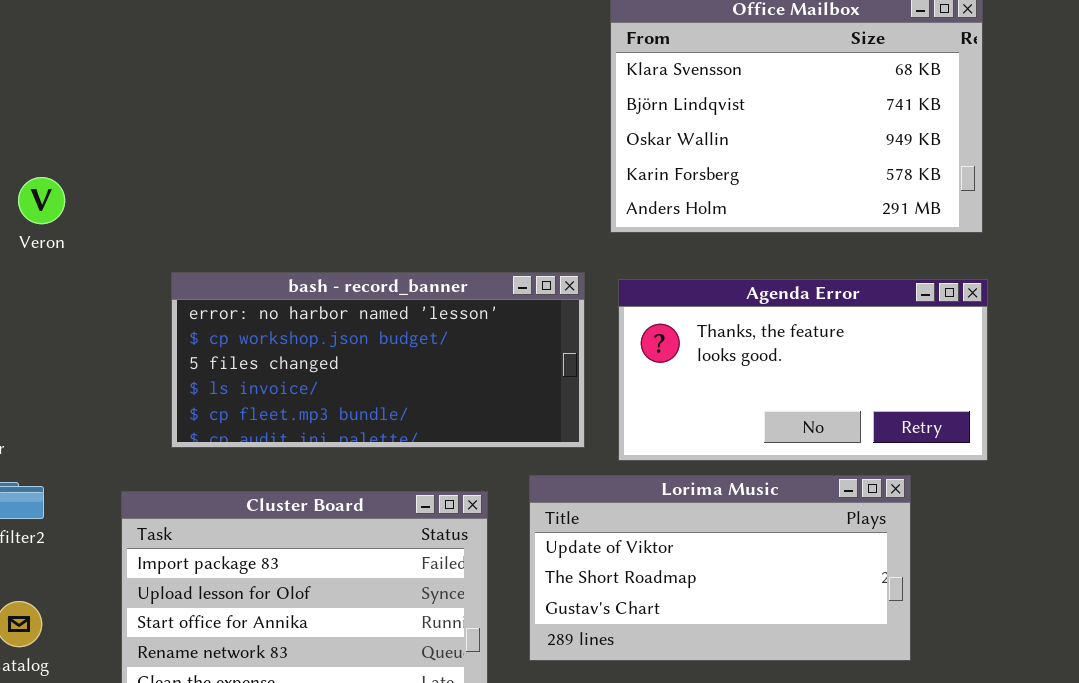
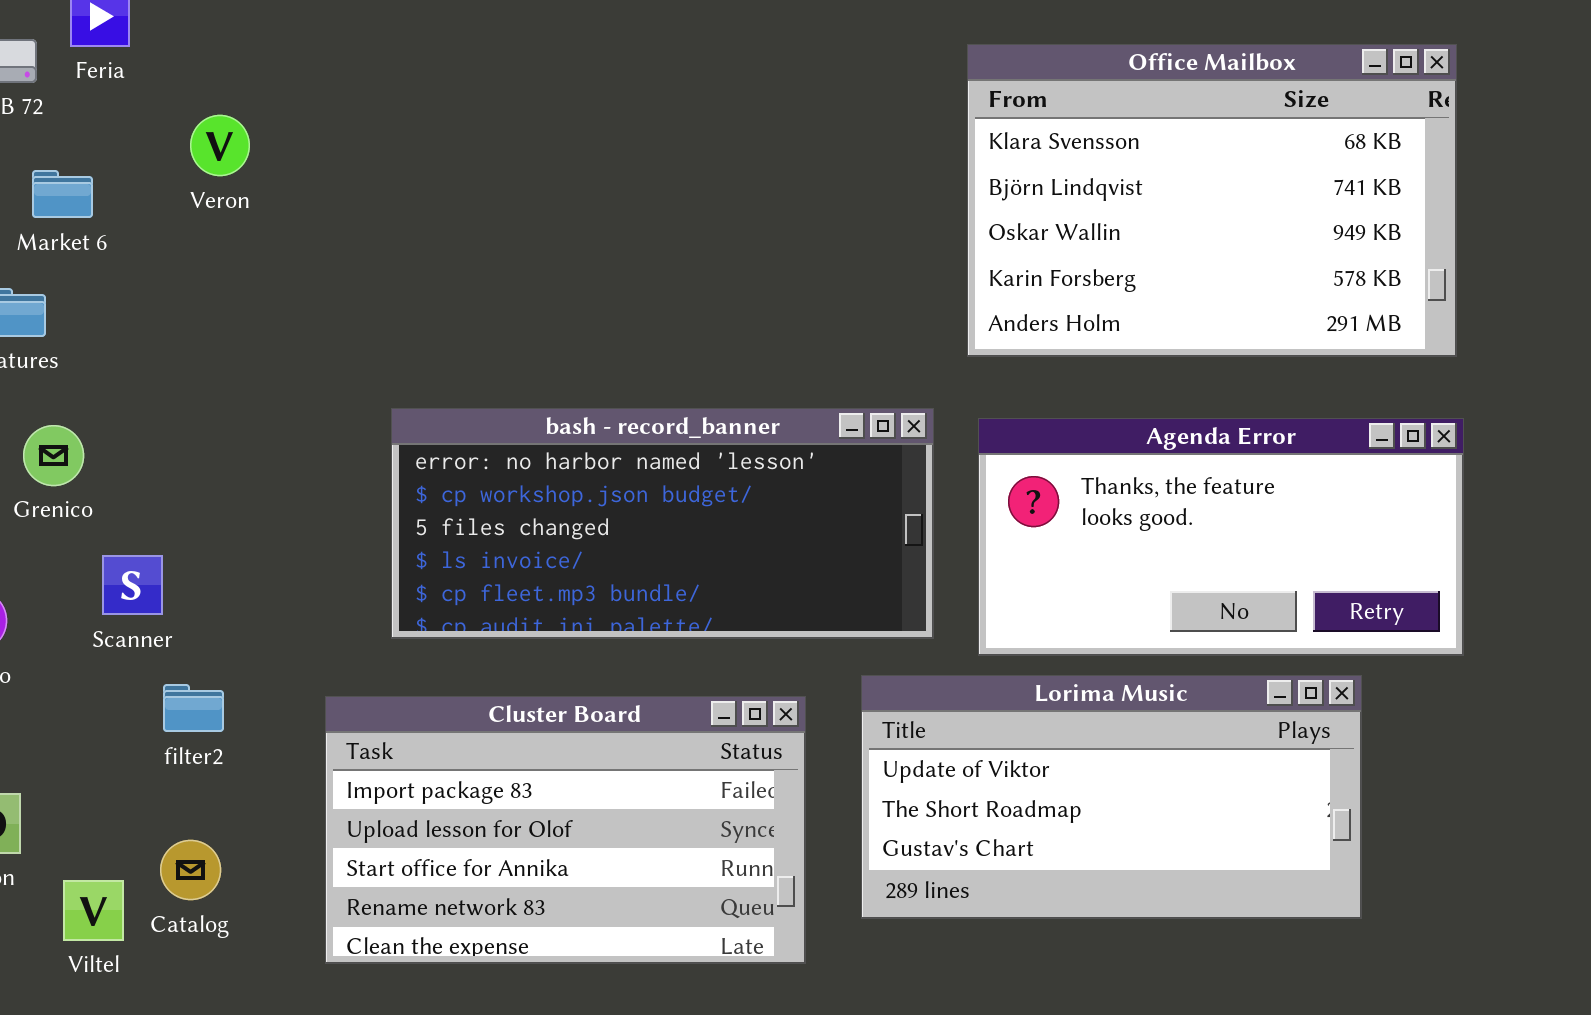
Veron: [18,177,65,224] -> [190,115,250,176], moved

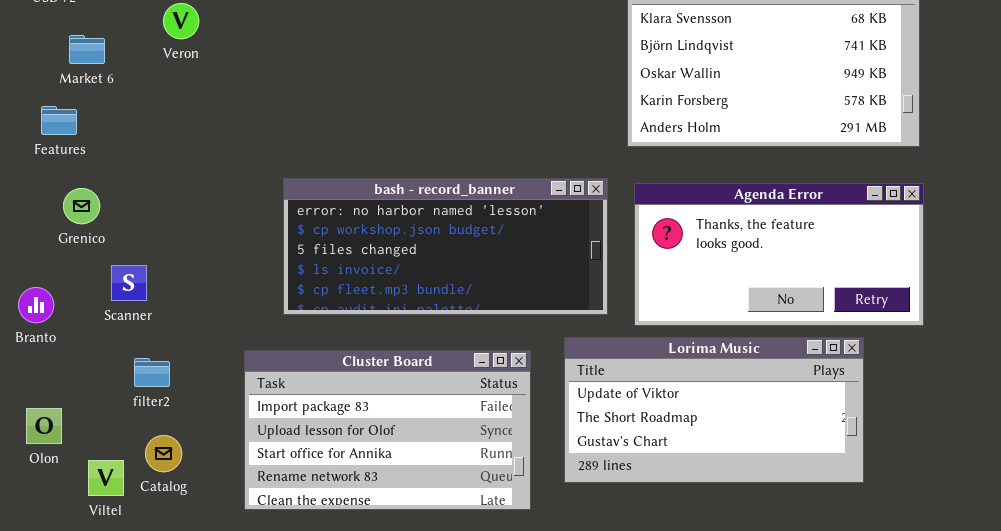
filter2: [163,684,224,732] -> [134,358,170,387], moved

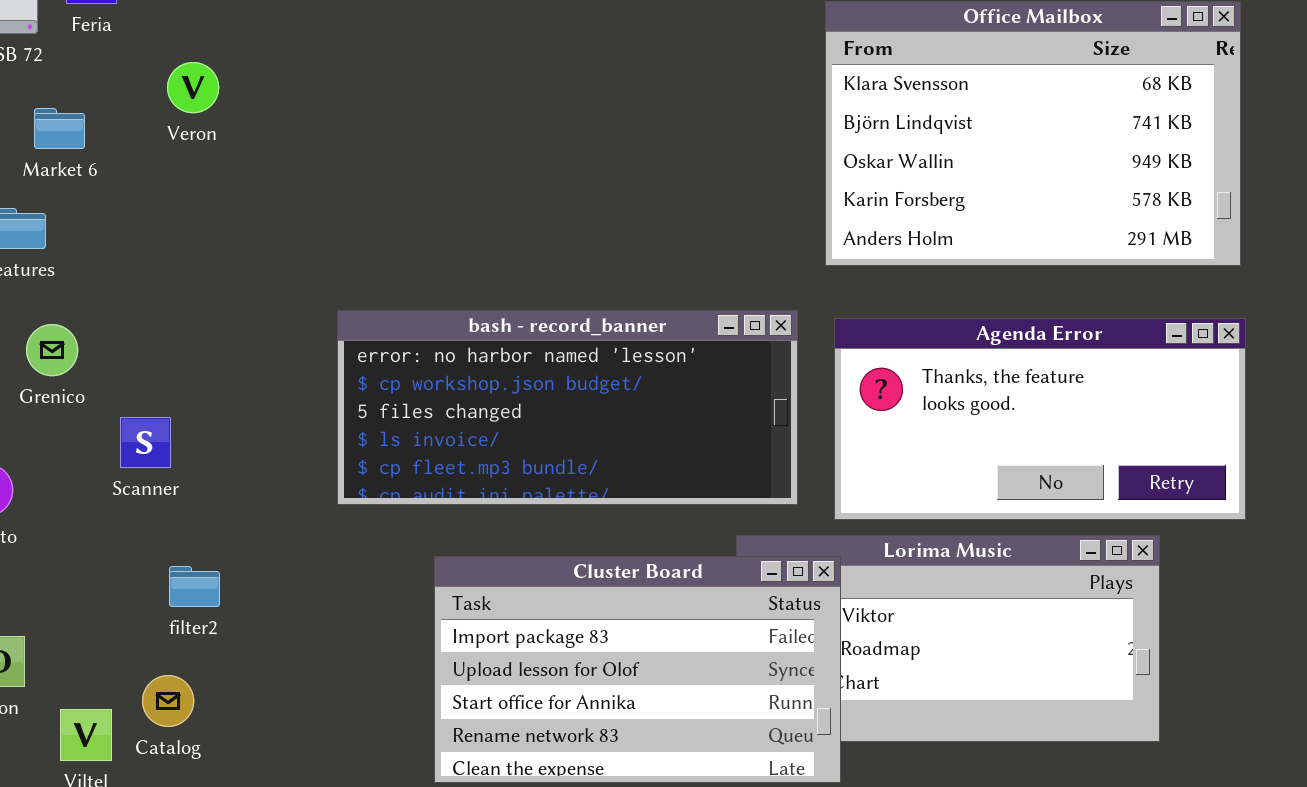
Scanner: [111,265,147,301] -> [120,417,171,468], moved
Cluster Board: [244,350,531,510] -> [434,556,841,783], moved
filter2: [134,358,170,387] -> [169,566,220,607], moved

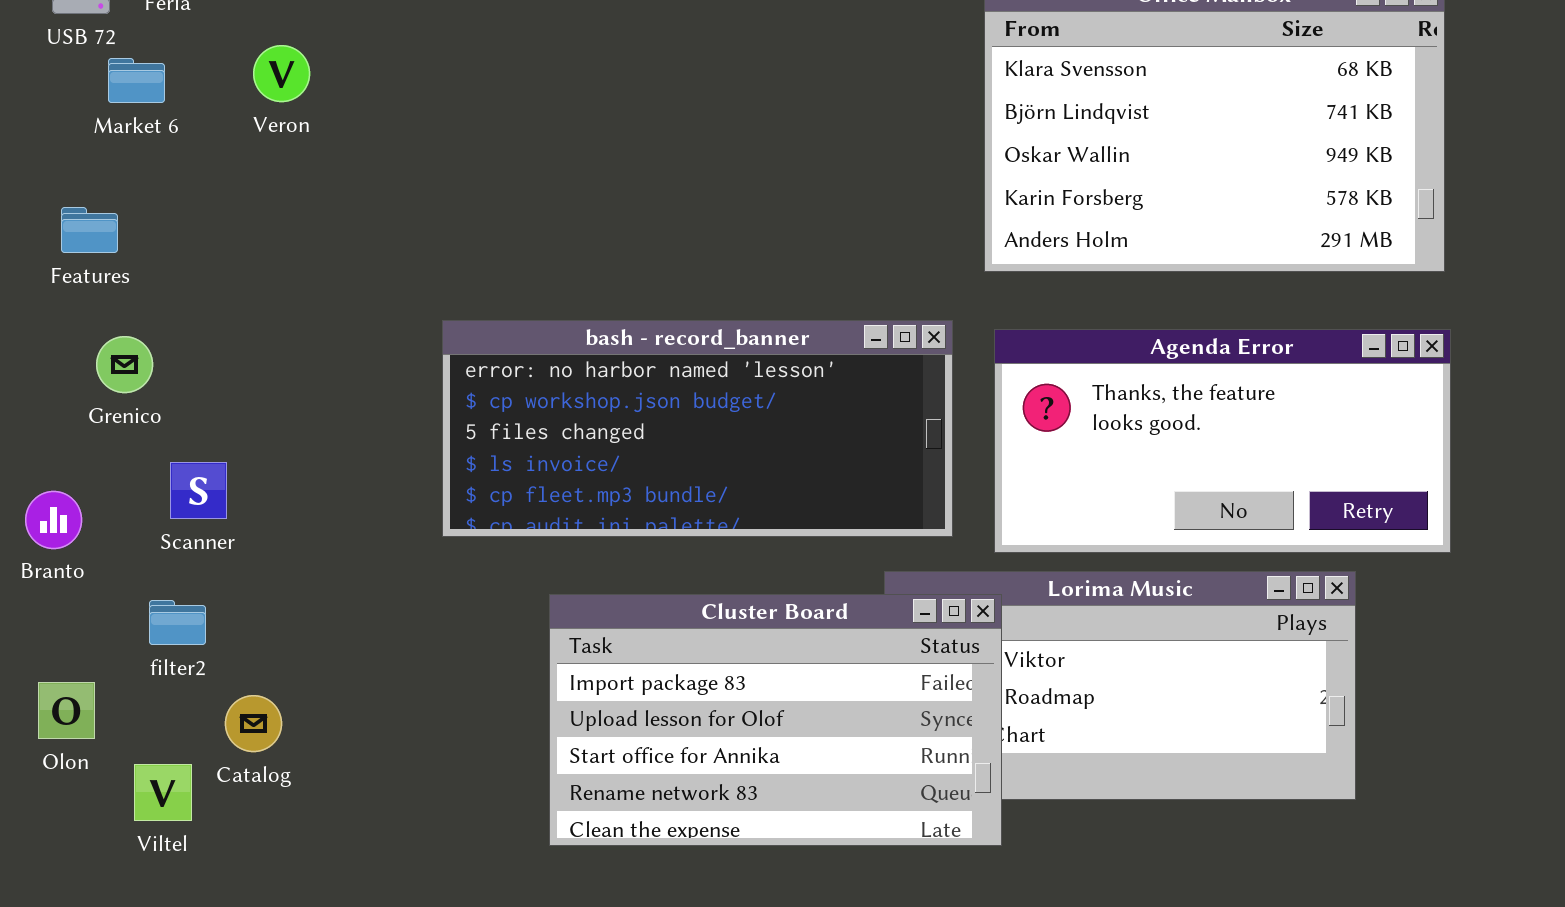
Market 6: [34,108,85,149] -> [108,58,165,103], moved
Scanner: [120,417,171,468] -> [170,462,227,519], moved
filter2: [169,566,220,607] -> [149,600,206,645], moved
Catalog: [142,675,194,727] -> [225,695,282,752], moved

